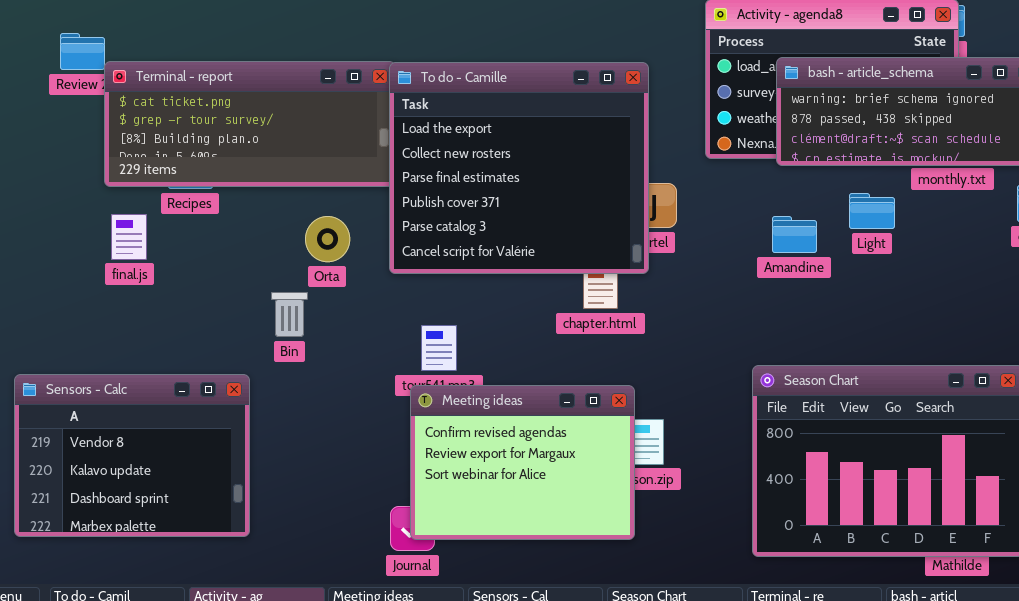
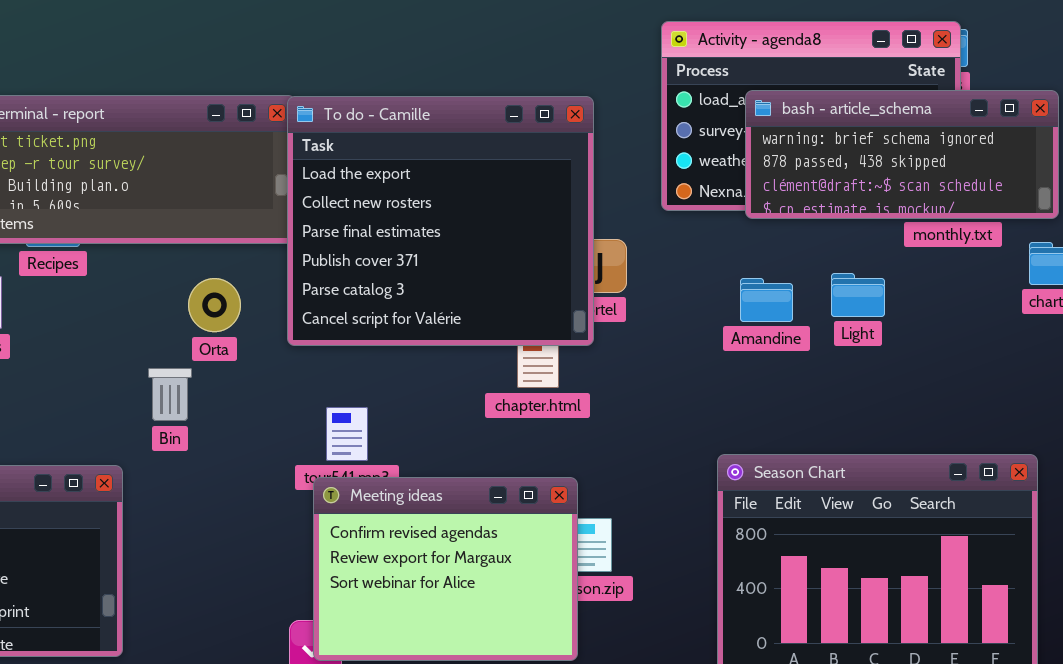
Light: [849,193,895,229] -> [831,273,885,317], moved

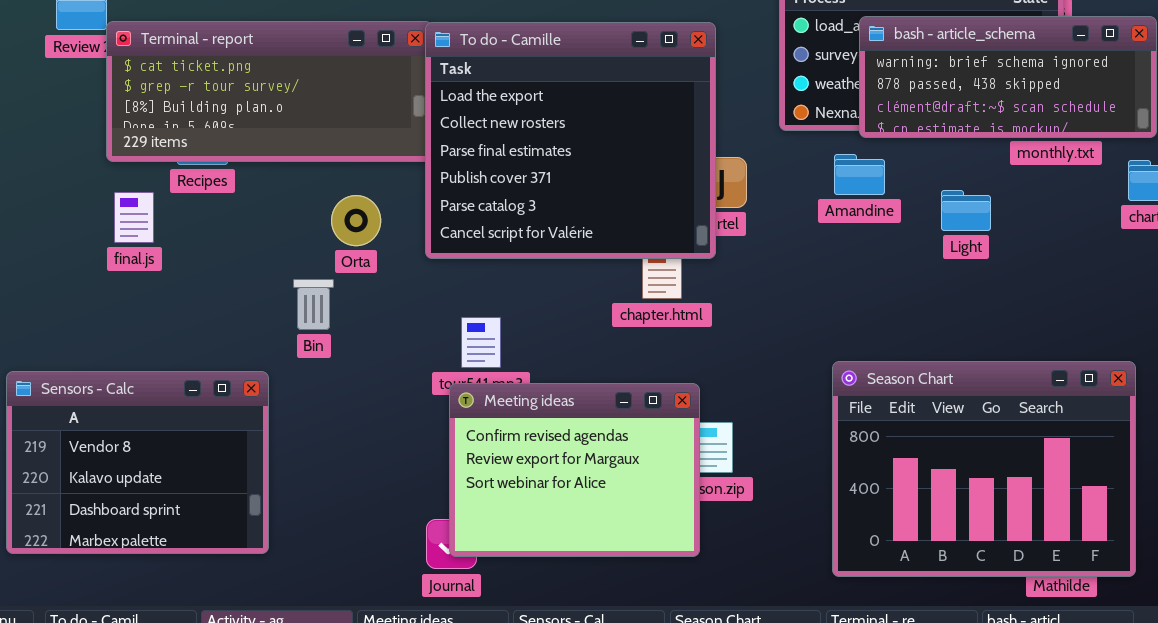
Amandine: [740,278,793,322] -> [834,154,885,195], moved

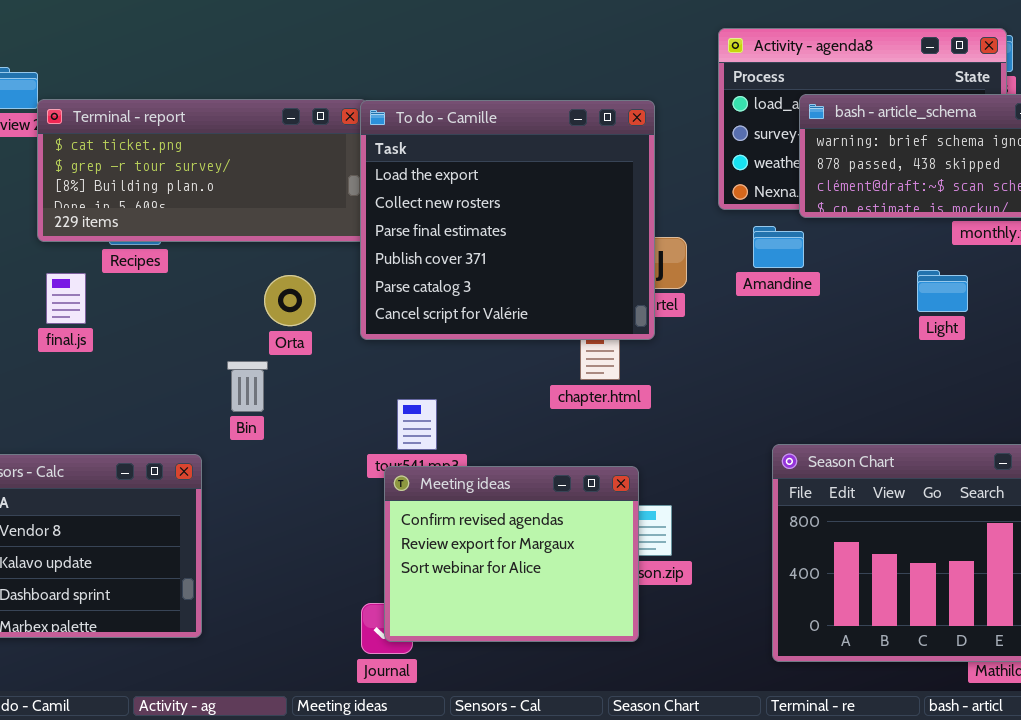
Amandine: [834,154,885,195] -> [753,226,804,268], moved
Light: [941,190,991,231] -> [917,270,968,312], moved

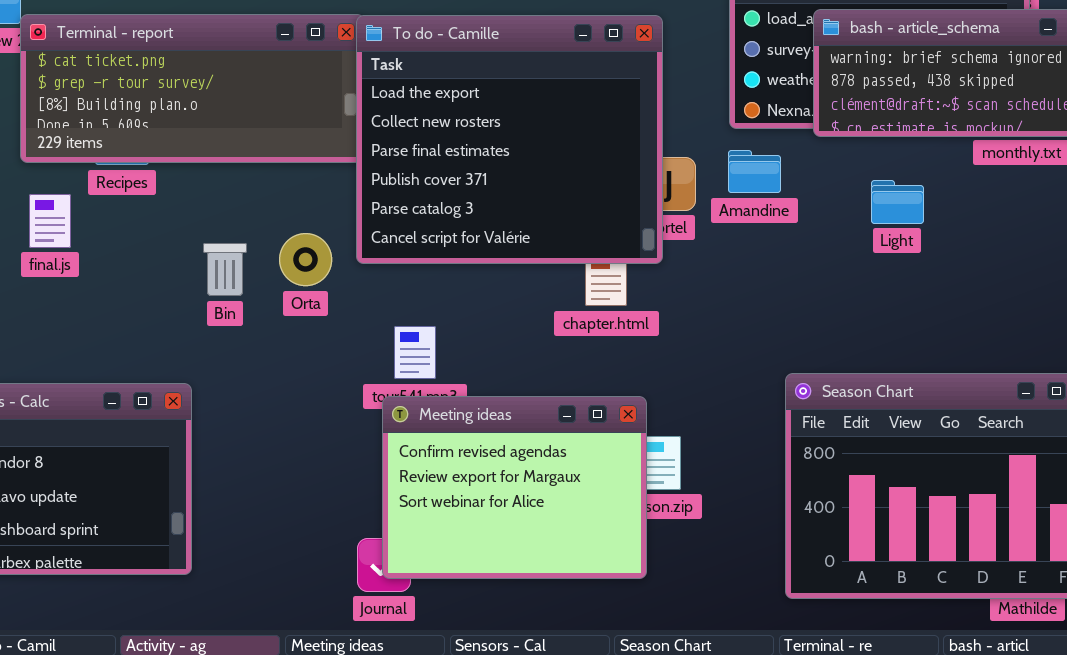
Amandine: [753,226,804,268] -> [728,150,781,193], moved
Light: [917,270,968,312] -> [871,180,924,224], moved
Orta: [264,275,316,326] -> [279,233,332,286], moved
Bin: [227,361,268,412] -> [203,243,247,296], moved

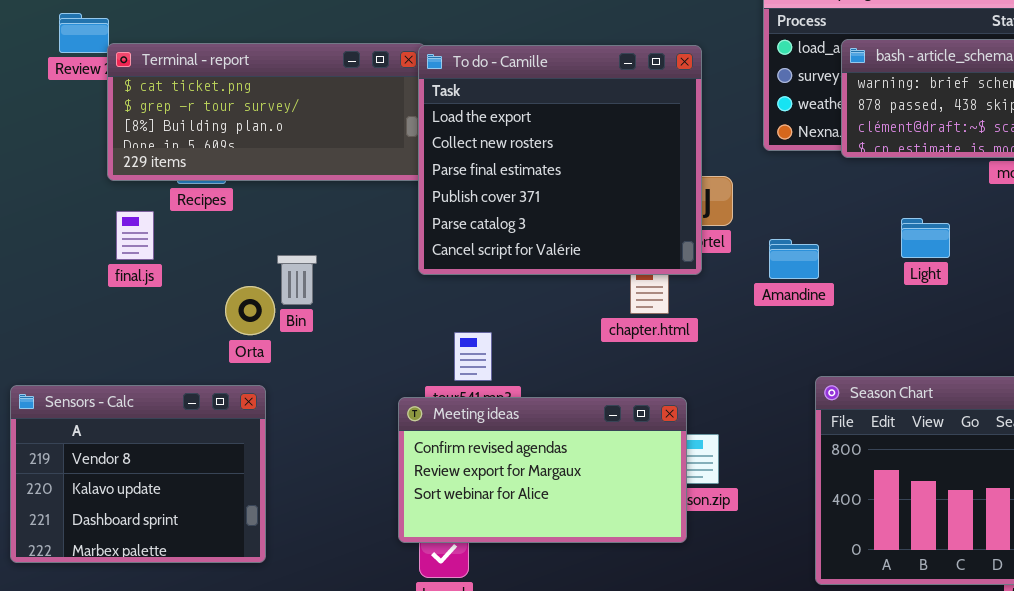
Amandine: [728,150,781,193] -> [769,239,819,279], moved
Light: [871,180,924,224] -> [901,218,950,258], moved
Orta: [279,233,332,286] -> [225,286,275,335], moved
Meeting ideas: [382,396,647,579] -> [398,397,687,543], resized

